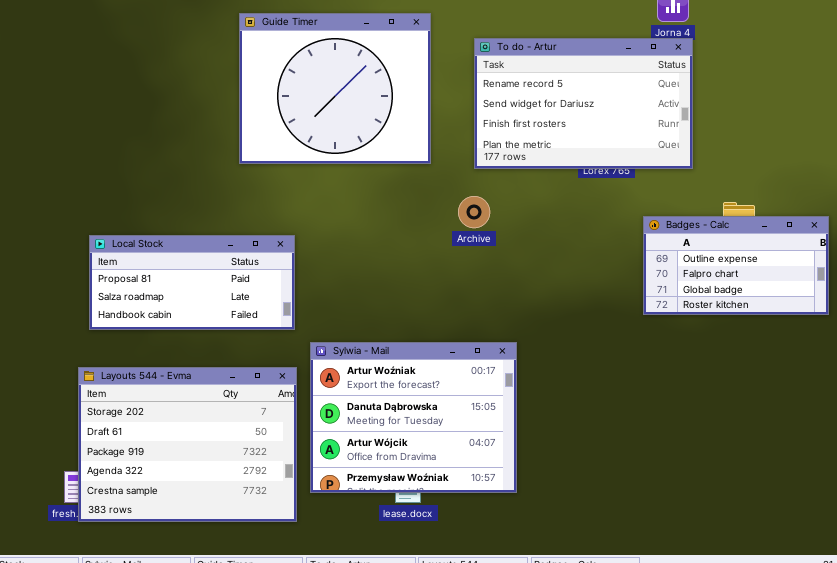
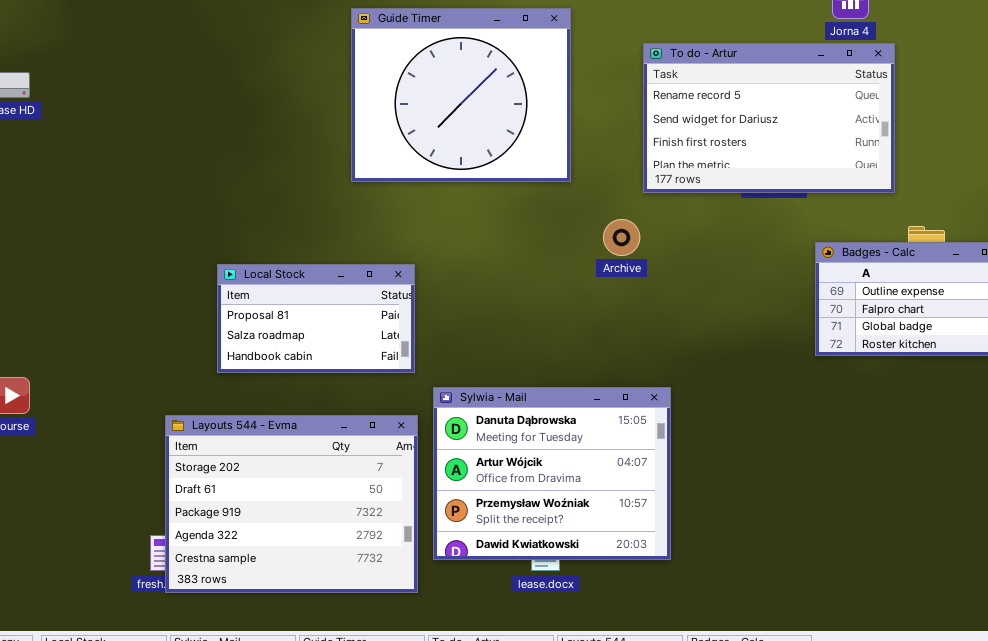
To do - Artur: [474,38,693,169] -> [643,43,895,193], moved
Local Stock: [89,235,295,330] -> [217,264,415,373], resized
Sylwia - Mail: [310,342,517,493] -> [433,387,671,560], scrolled down 1 row

